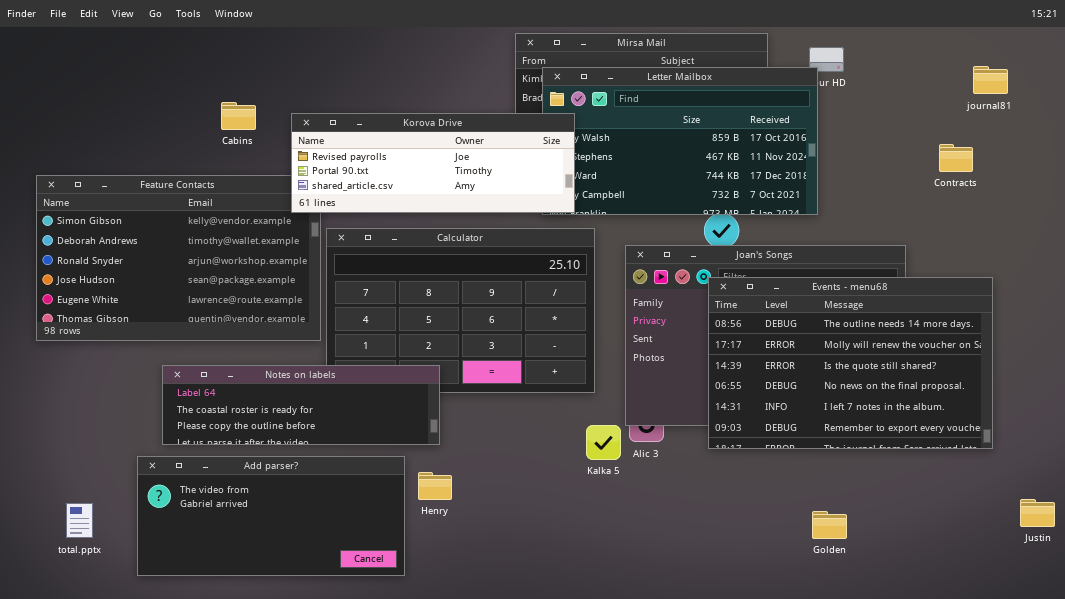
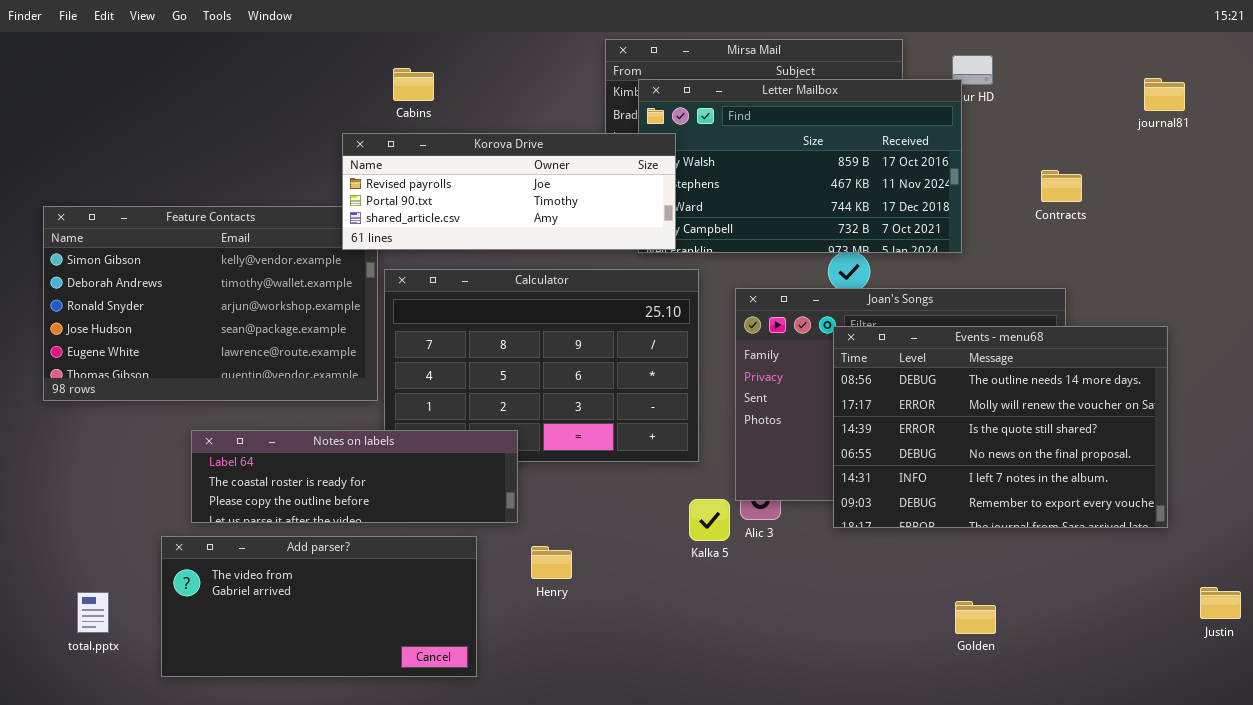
Cabins: [221,102,256,130] -> [393,68,434,101], moved
Contracts: [939,144,973,172] -> [1041,170,1082,202], moved
Henry: [418,472,452,500] -> [531,546,572,579], moved

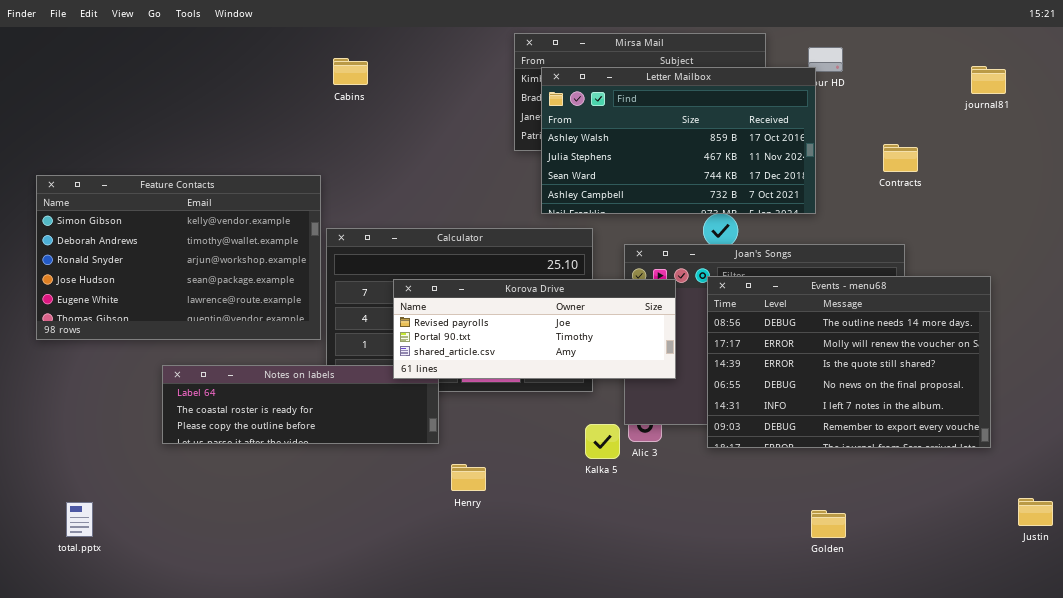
Korova Drive: [342,133,676,250] -> [393,279,676,379], moved
Add parser?: [161,536,477,677] -> none, closed

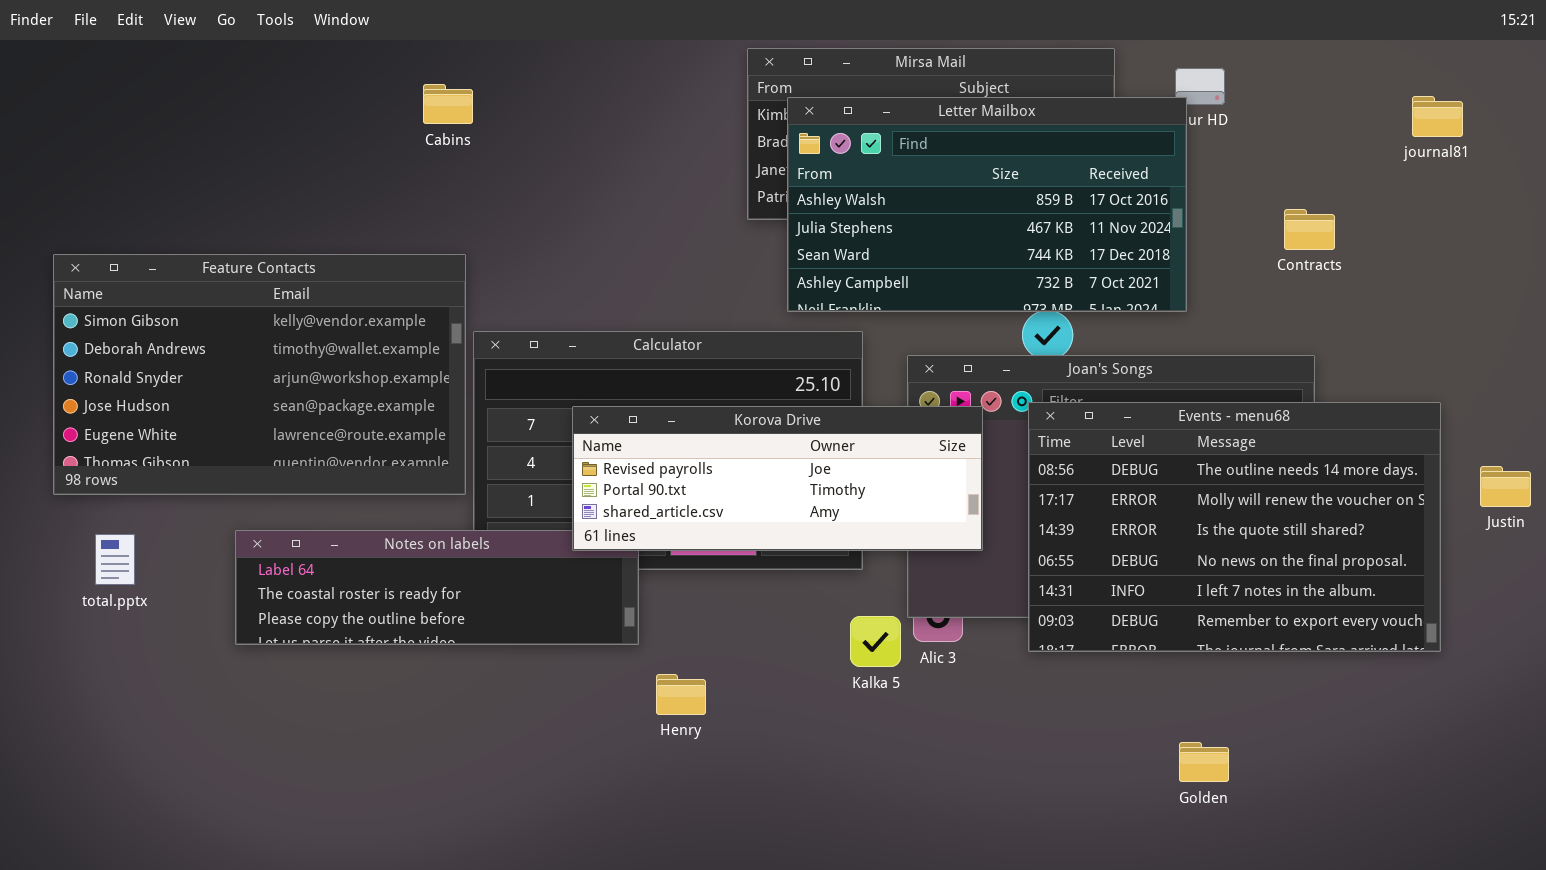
Cabins: [333,58,368,85] -> [423,84,473,124], moved
Justin: [1018,498,1053,526] -> [1480,466,1531,507], moved
total.pptx: [66,502,93,537] -> [95,534,135,585], moved

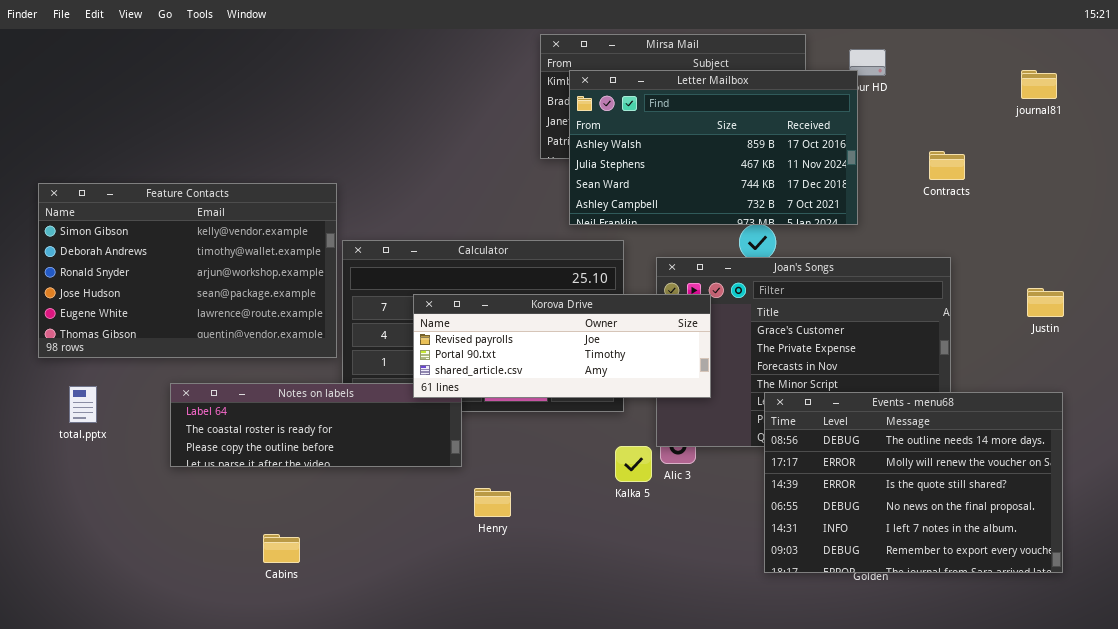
Cabins: [423,84,473,124] -> [263,534,300,563], moved
Events - menu68: [1028,402,1441,652] -> [764,392,1063,573], moved
Justin: [1480,466,1531,507] -> [1027,288,1064,317], moved

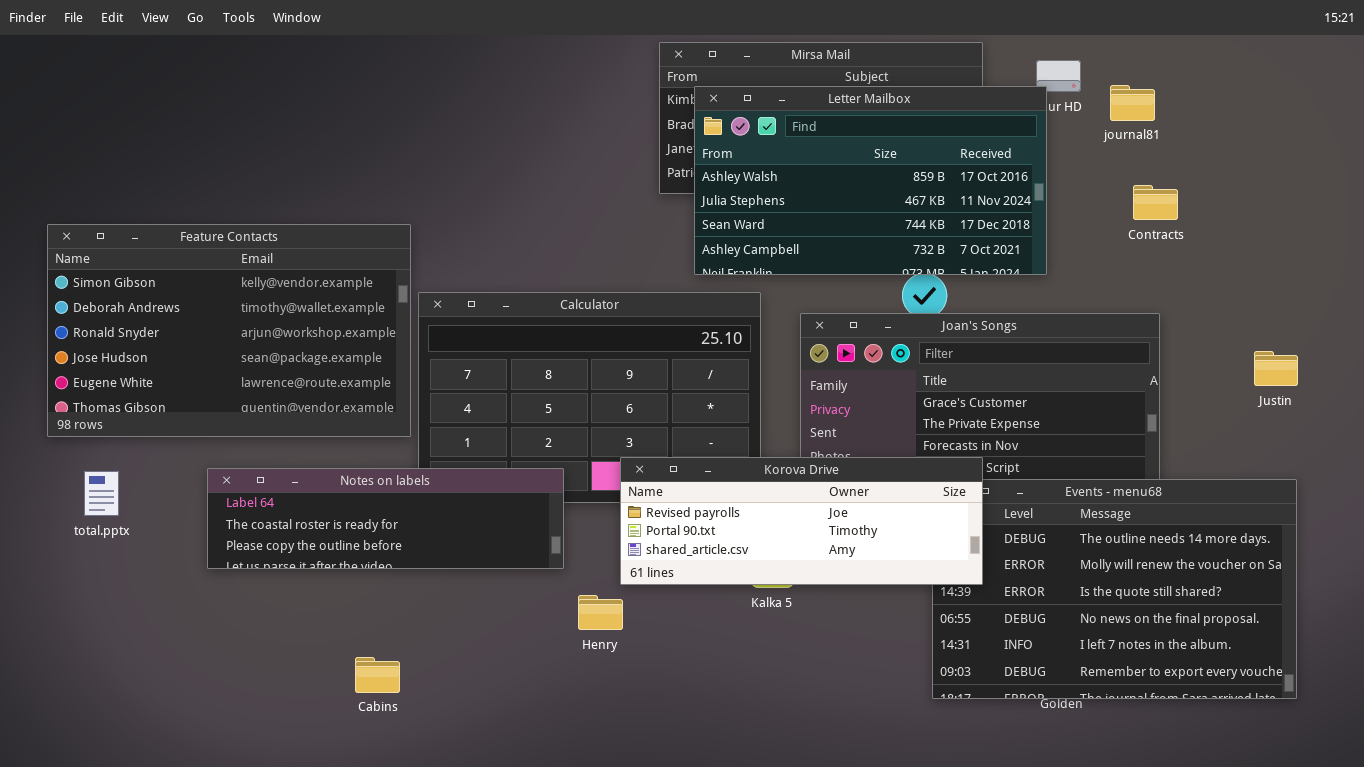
journal81: [1021,70,1057,99] -> [1110,85,1155,121], moved
Korova Drive: [413,294,711,398] -> [620,457,983,585], moved
Cabins: [263,534,300,563] -> [355,657,400,693], moved

